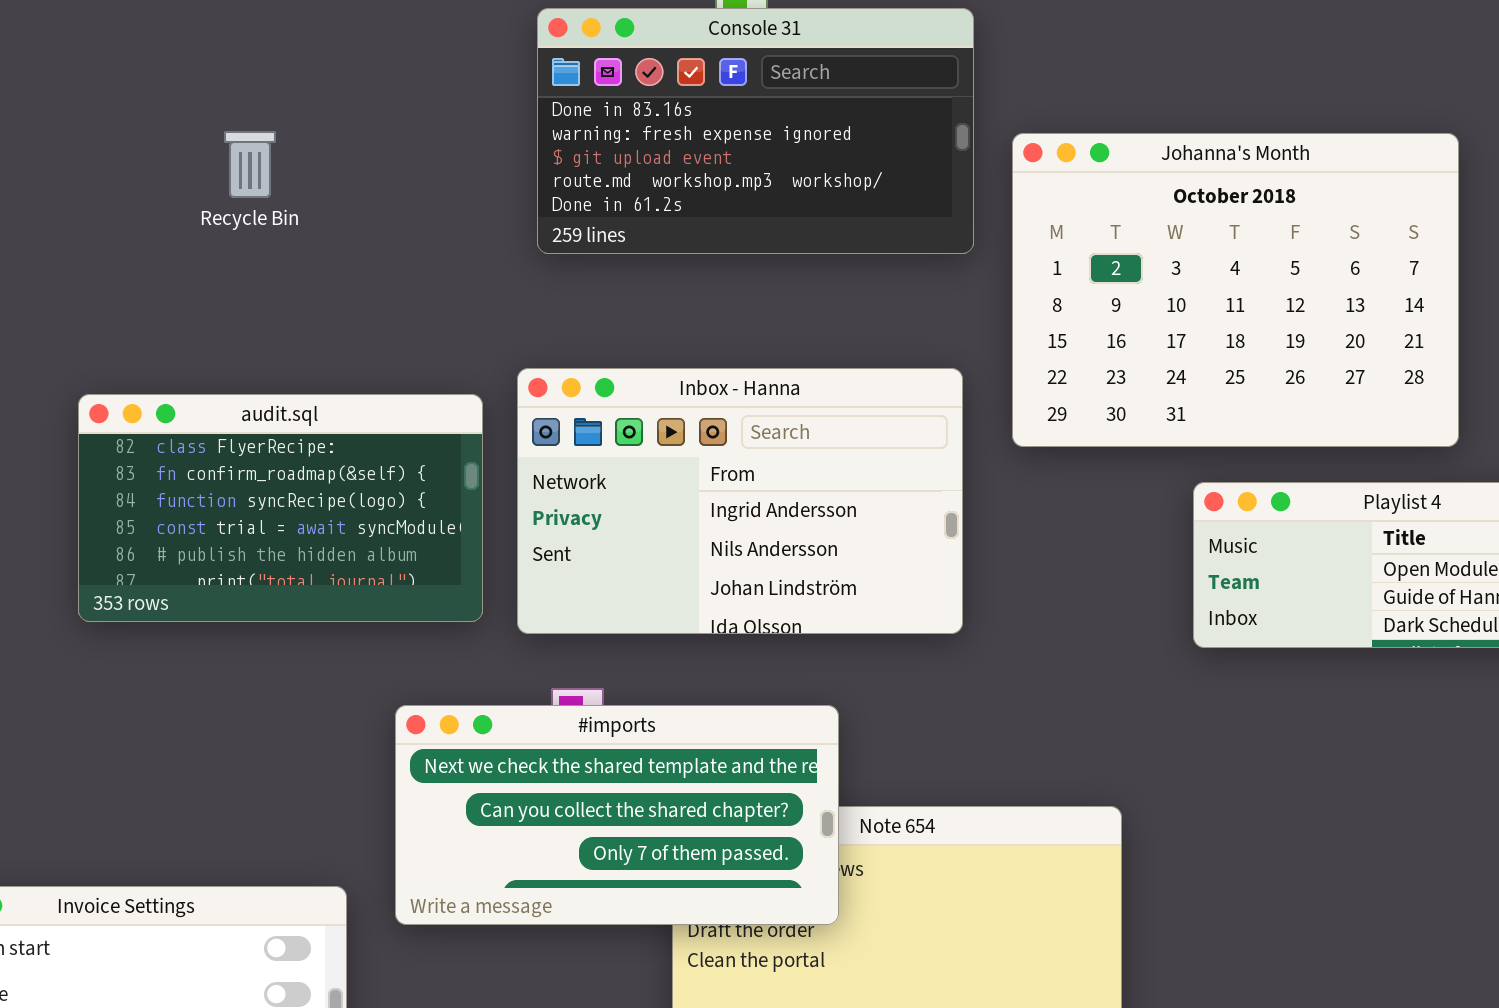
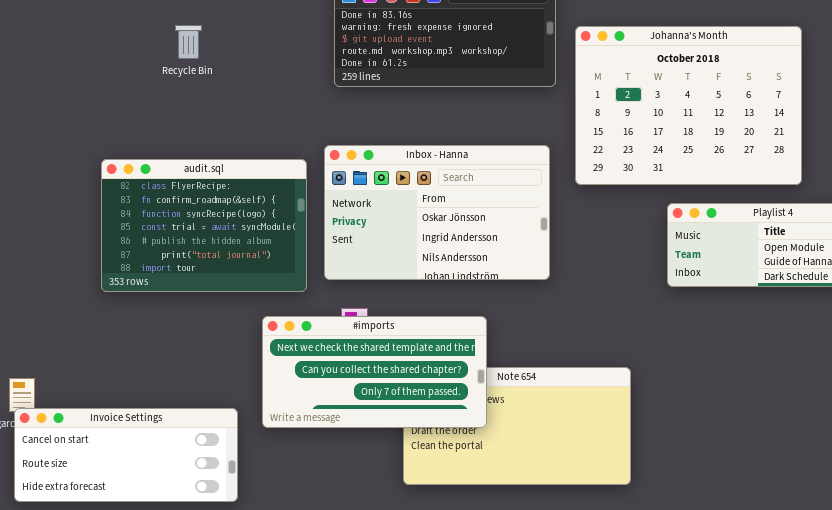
Inbox - Hanna: [517,368,963,634] -> [324,145,550,280], scrolled up 1 row
audit.sql: [78,394,483,622] -> [101,159,307,292], resized

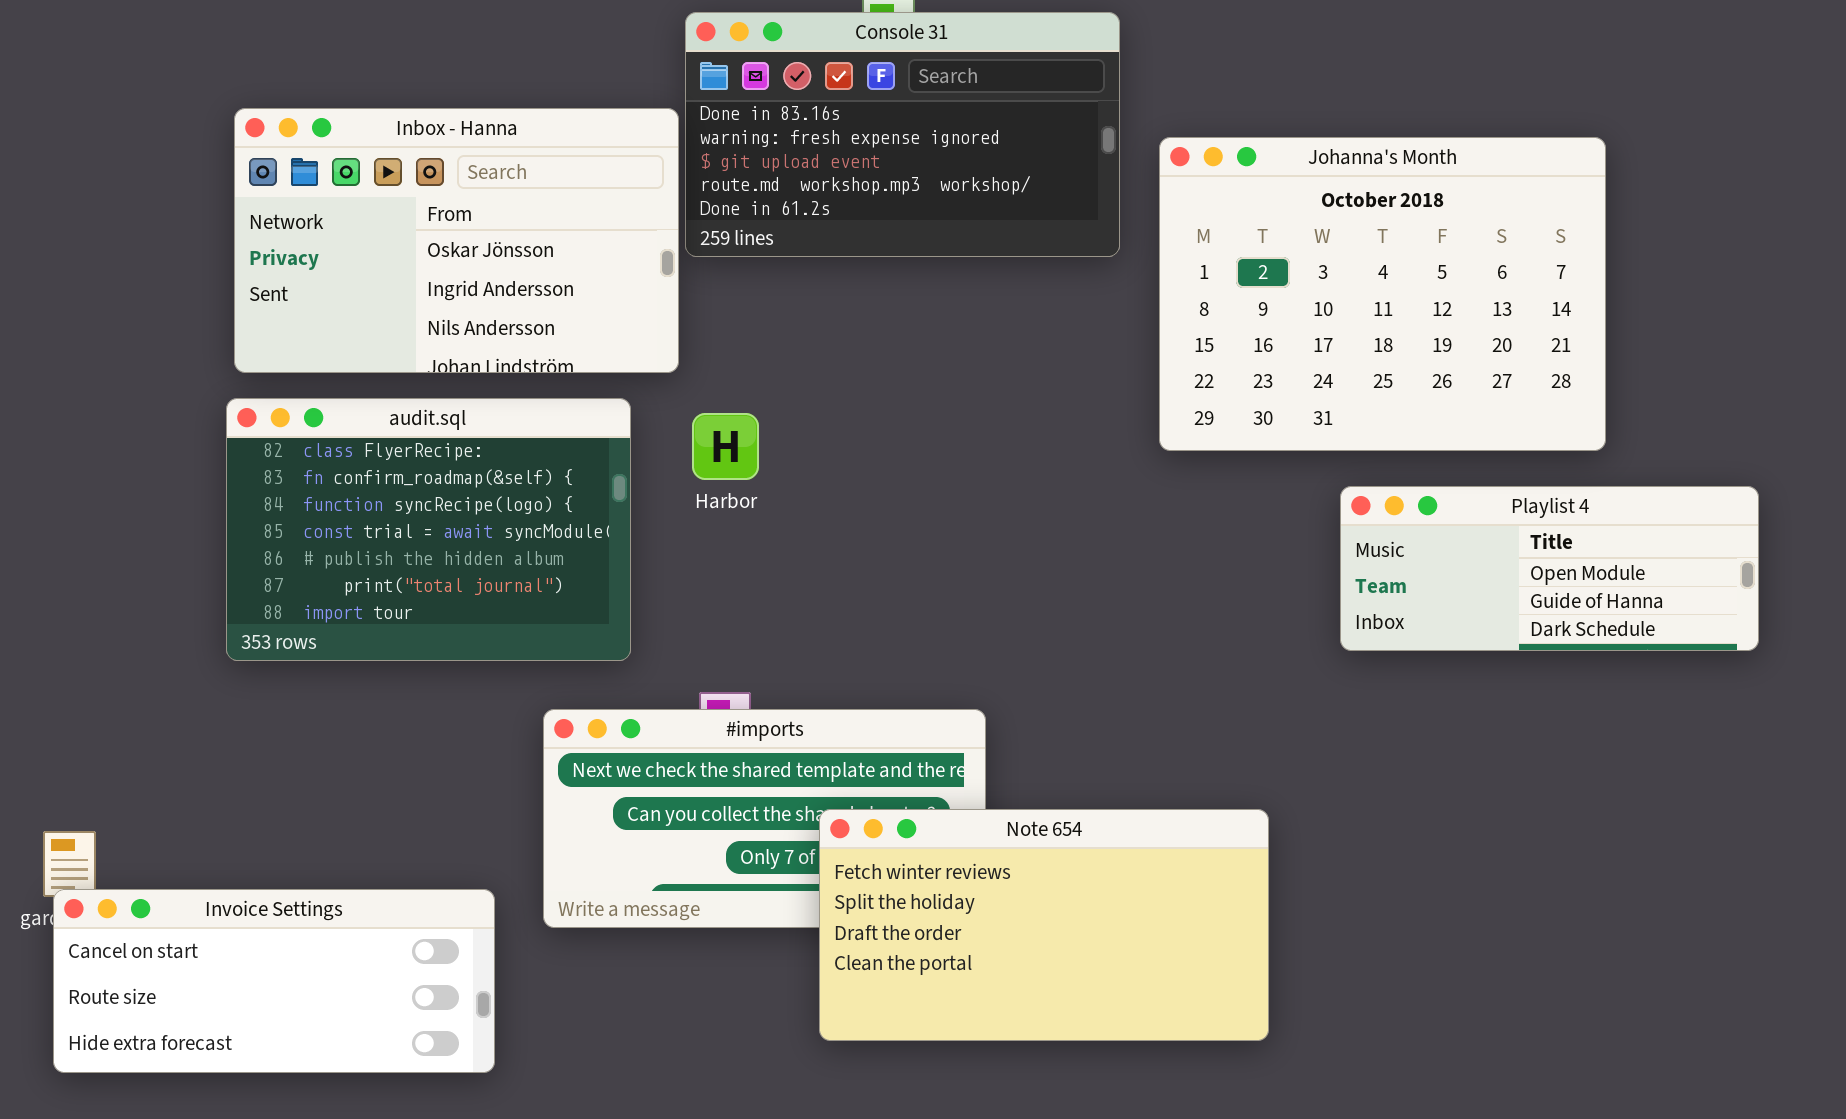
Inbox - Hanna: [324,145,550,280] -> [234,108,679,373], moved
Note 654: [403,367,631,485] -> [819,809,1269,1041], raised

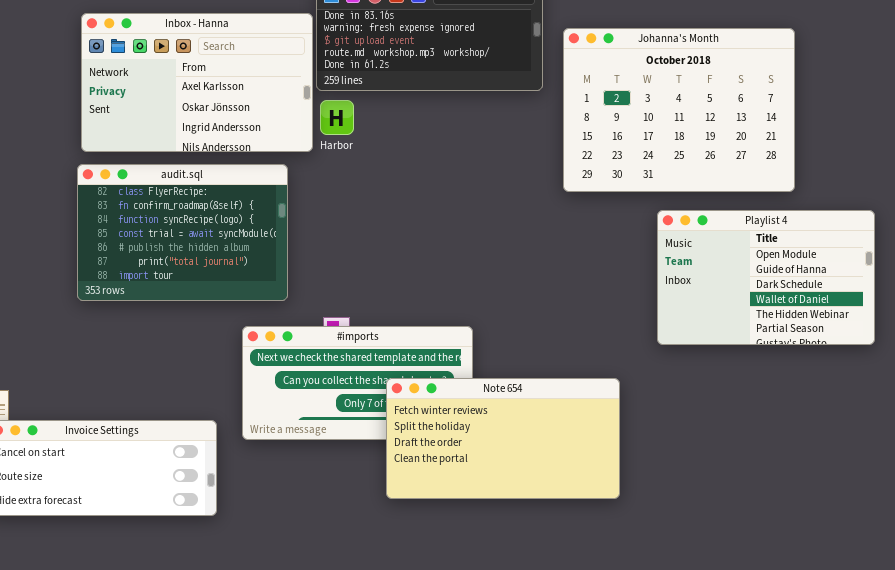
Inbox - Hanna: [234,108,679,373] -> [81,13,313,152], scrolled up 1 row
Harbor: [692,413,759,480] -> [320,100,354,135], moved
Playlist 4: [1340,486,1759,651] -> [657,210,875,345], resized

